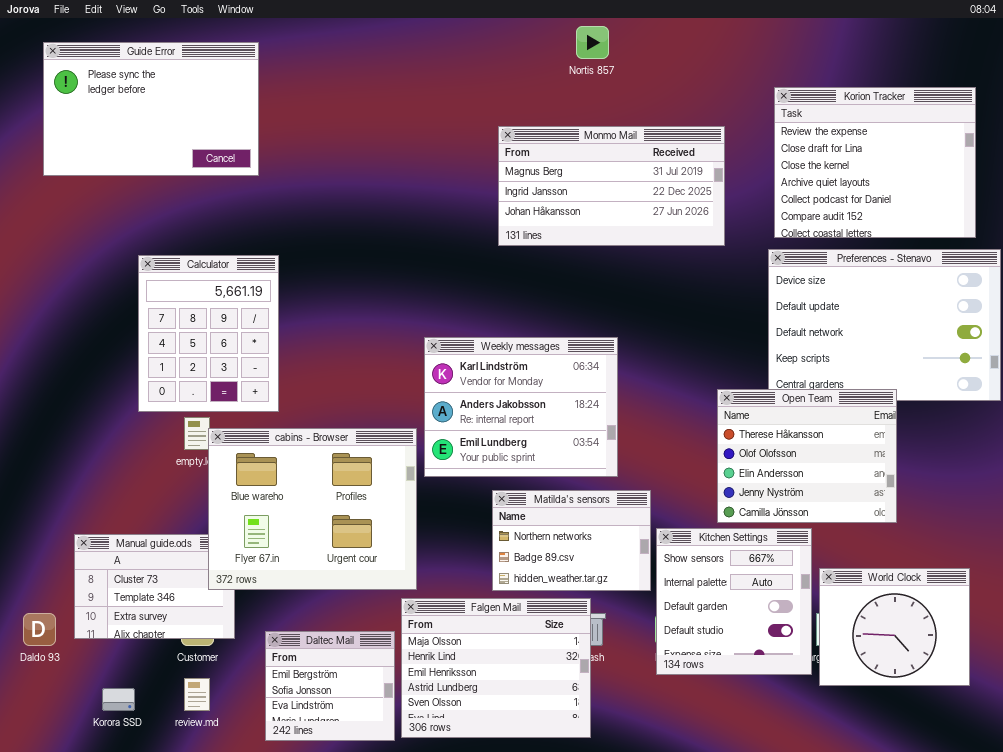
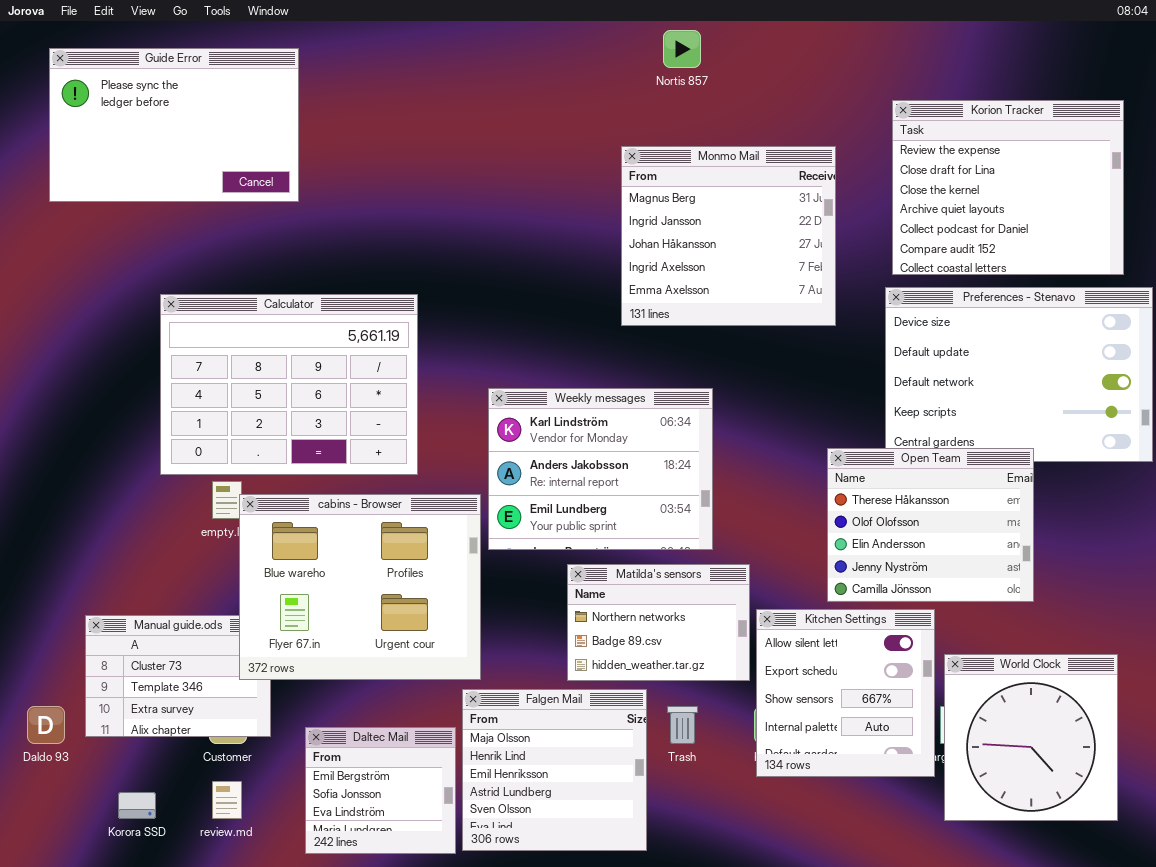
Monmo Mail: [498,126,725,246] -> [621,146,836,326], resized
Calculator: [138,255,279,412] -> [160,294,418,475], resized
Kitchen Settings: [656,528,812,675] -> [756,609,935,777], scrolled up 2 rows
World Clock: [819,568,970,686] -> [944,654,1118,821], resized
Falgen Mail: [401,598,591,738] -> [462,689,647,851], resized

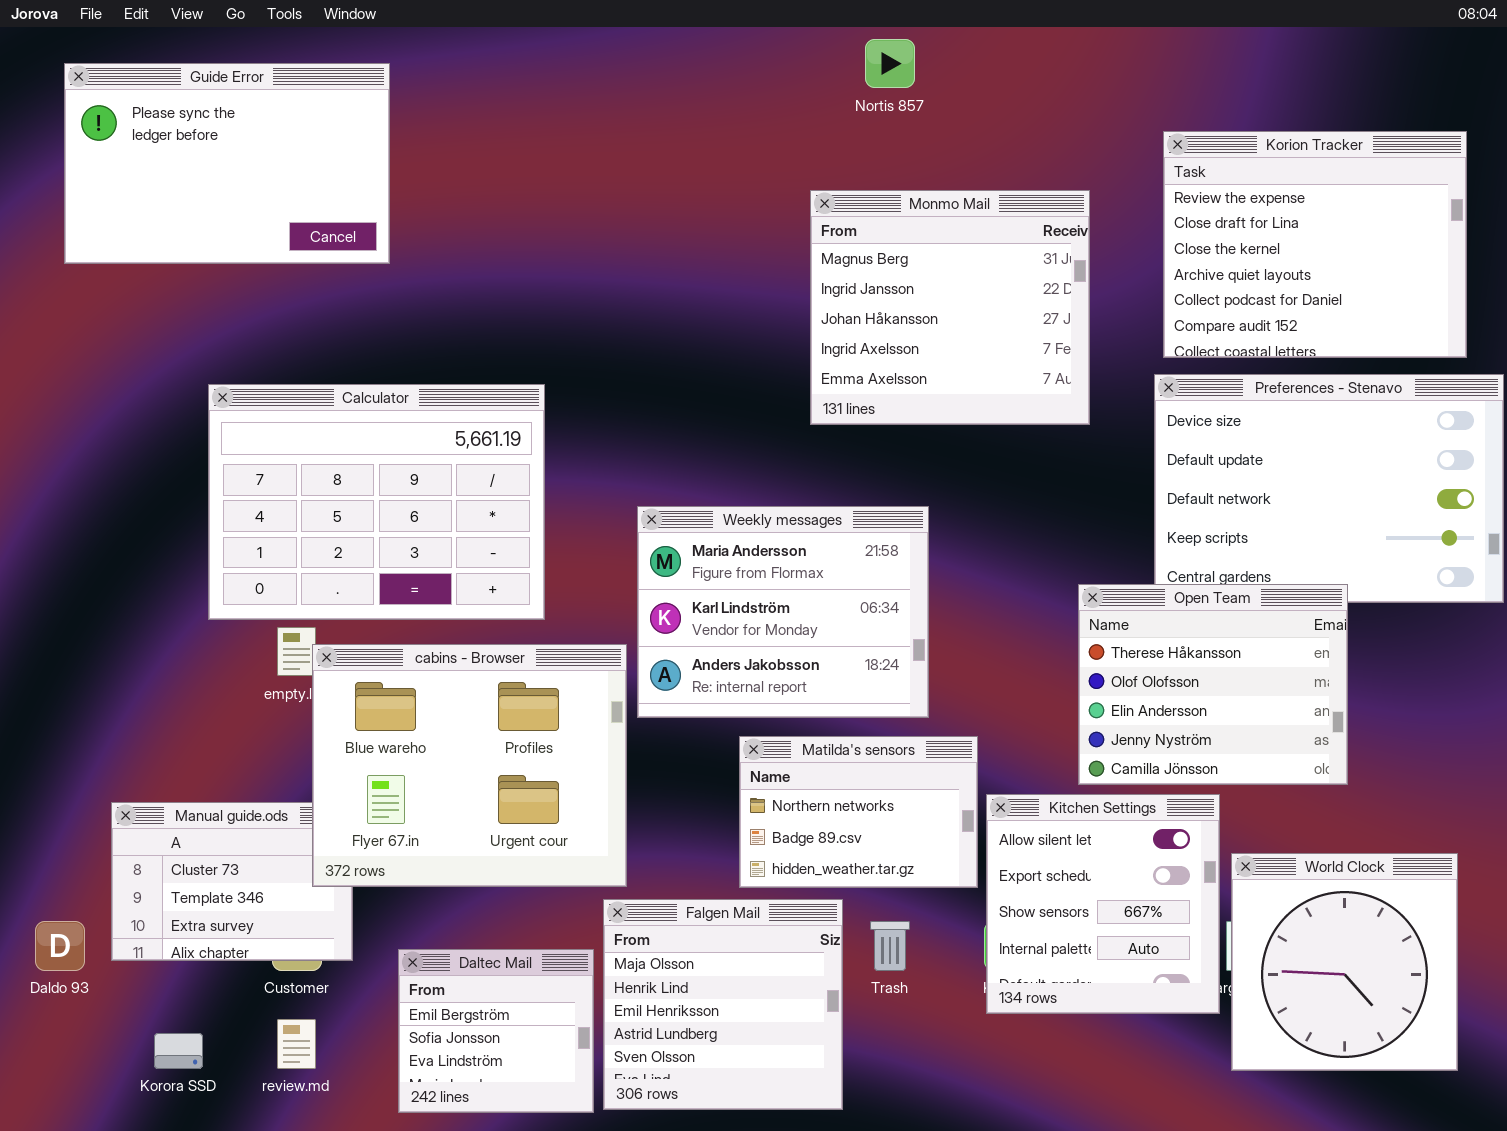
Weekly messages: [488,388,713,550] -> [637,506,929,718], scrolled up 1 row

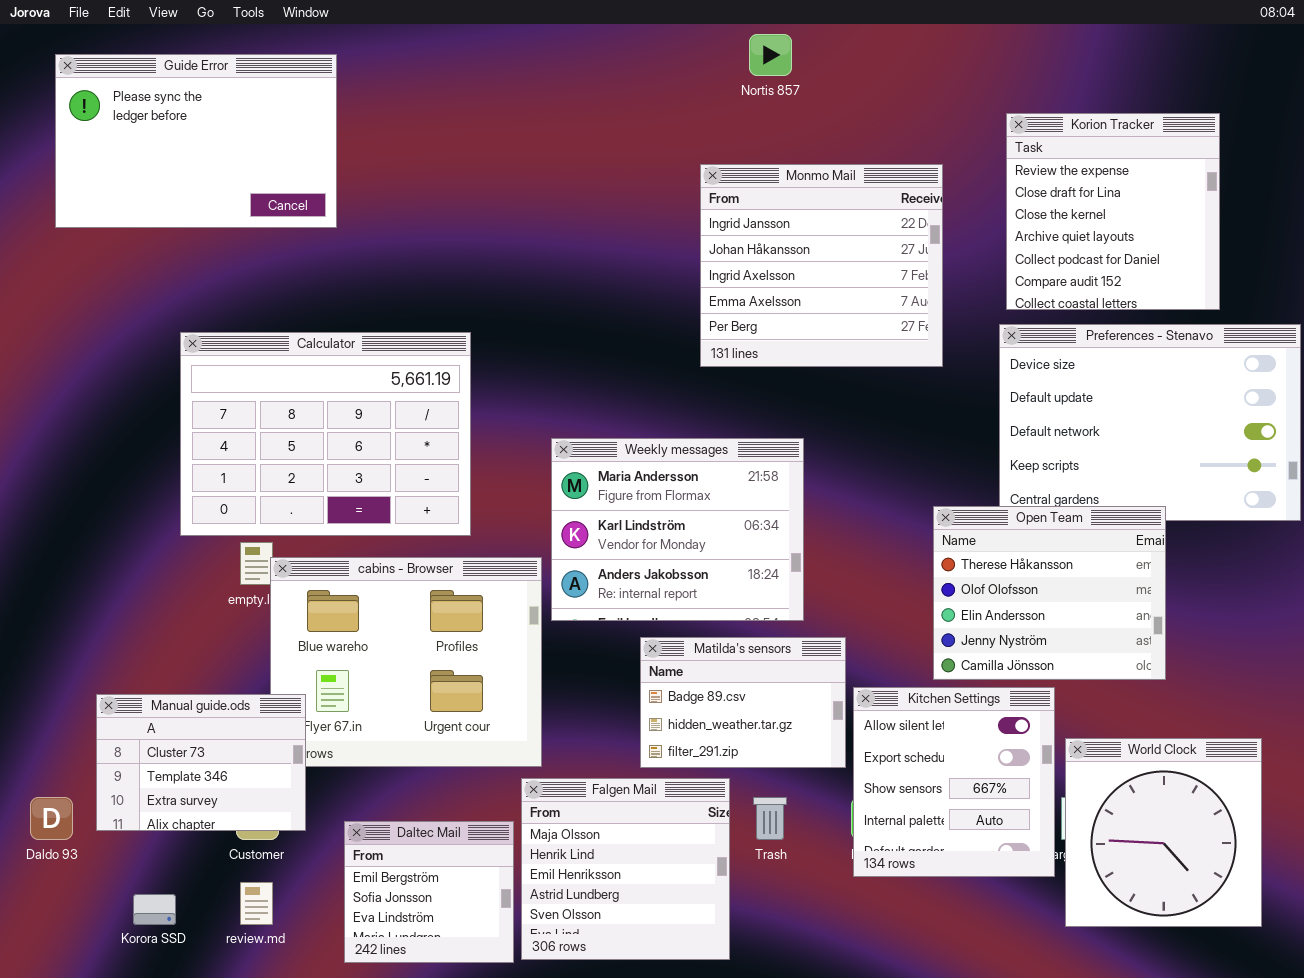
Korion Tracker: [1163,131,1467,358] -> [1006,113,1220,310], resized
Monmo Mail: [810,190,1090,425] -> [700,164,943,367], scrolled down 1 row
Matilda's sensors: [739,736,978,888] -> [640,637,846,768], scrolled down 1 row
Manual guide.ods: [111,802,353,961] -> [96,694,306,831], raised

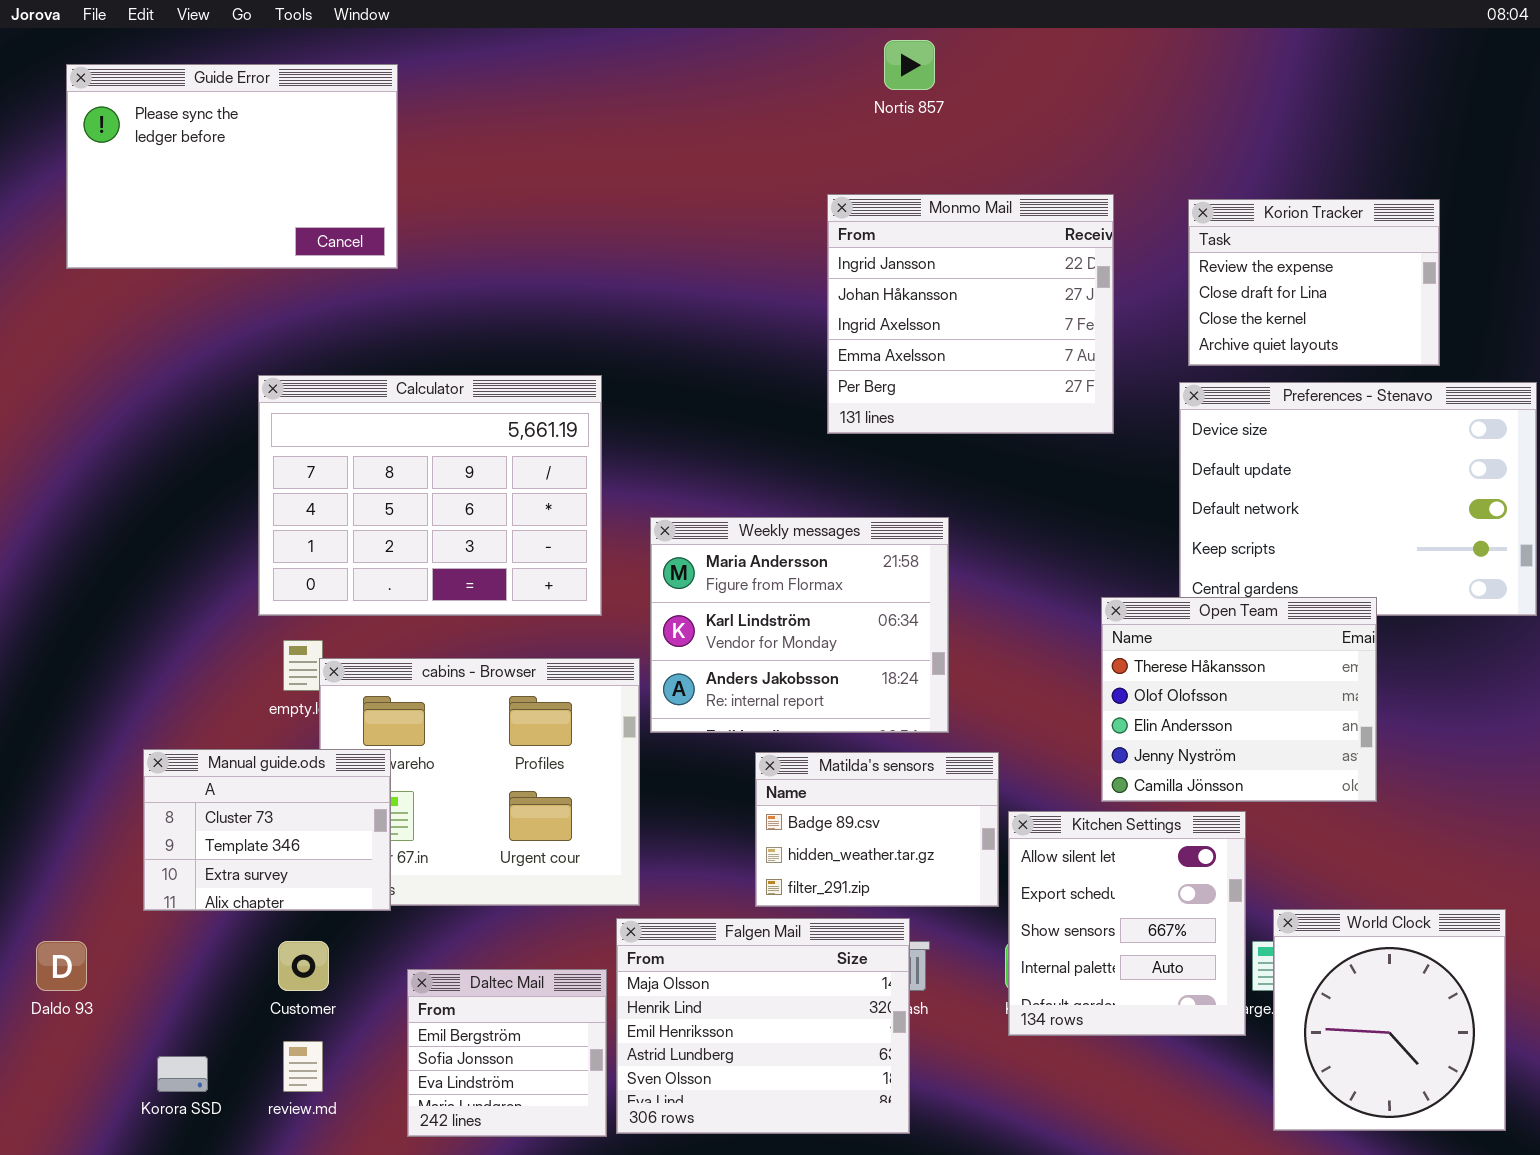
Korion Tracker: [1006,113,1220,310] -> [1188,199,1440,366], resized
Calculator: [180,332,471,536] -> [258,375,602,616], moved
Manual guide.ods: [96,694,306,831] -> [143,749,391,911], moved
World Clock: [1065,738,1262,927] -> [1273,909,1506,1131], moved
Falgen Mail: [521,778,730,960] -> [616,918,910,1134], resized

